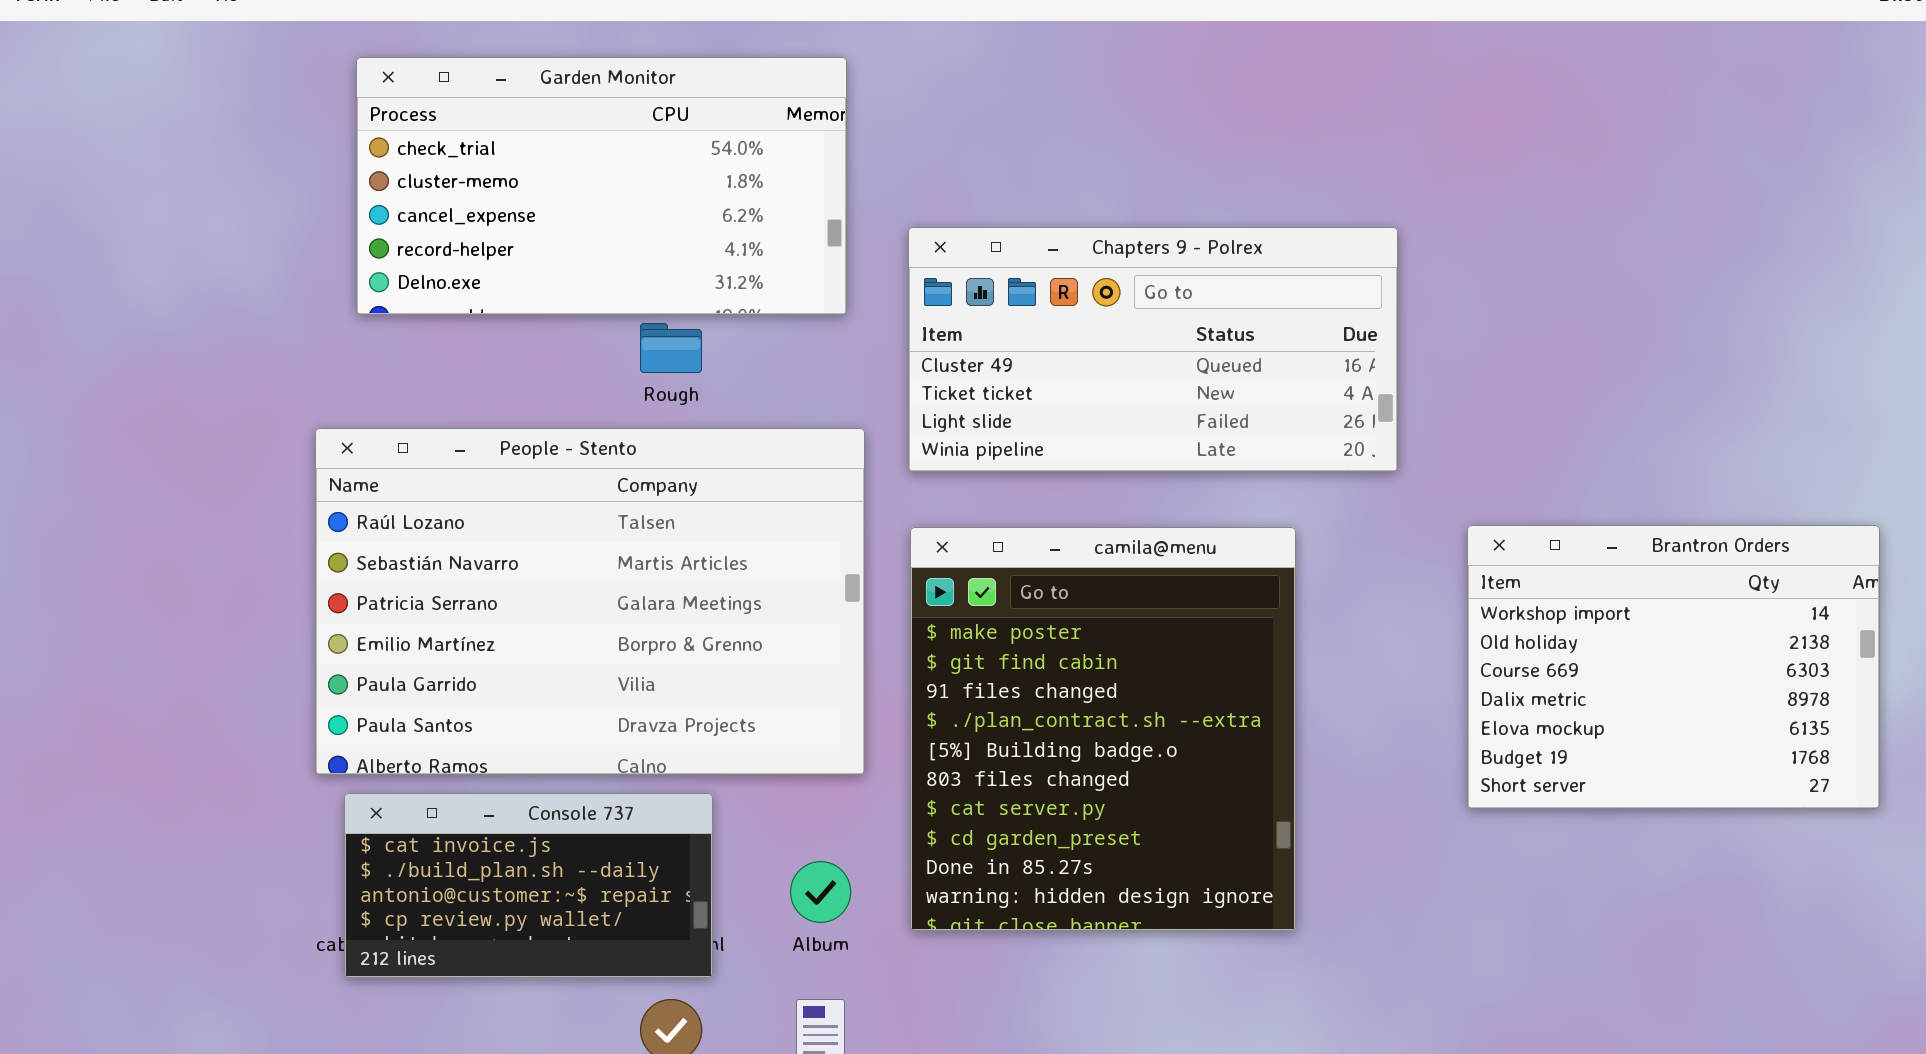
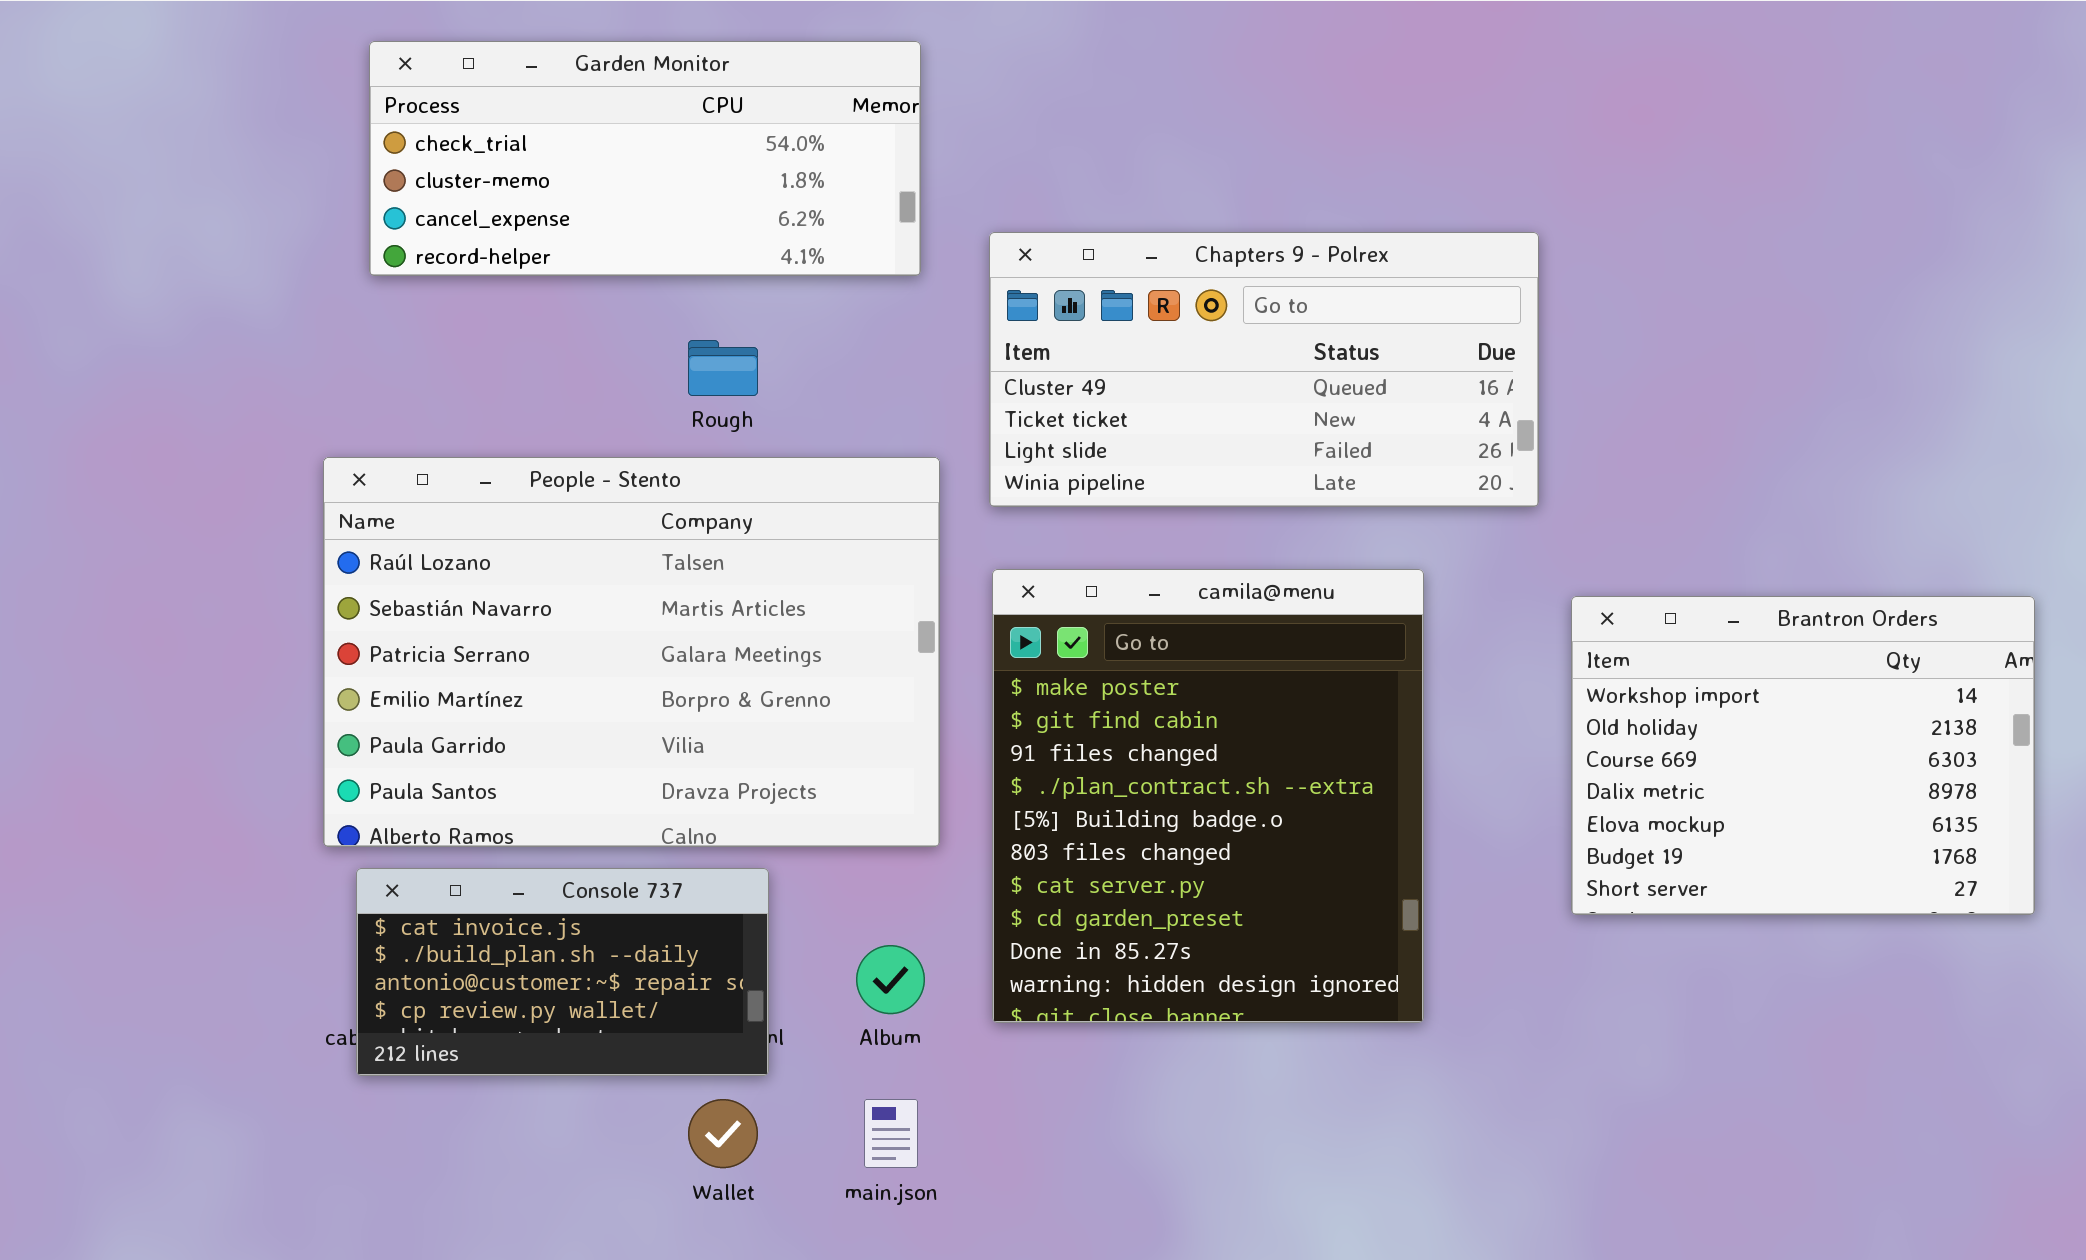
Garden Monitor: [356,57,847,315] -> [369,41,921,276], resized
Brantron Orders: [1467,525,1880,809] -> [1571,596,2035,915], moved

